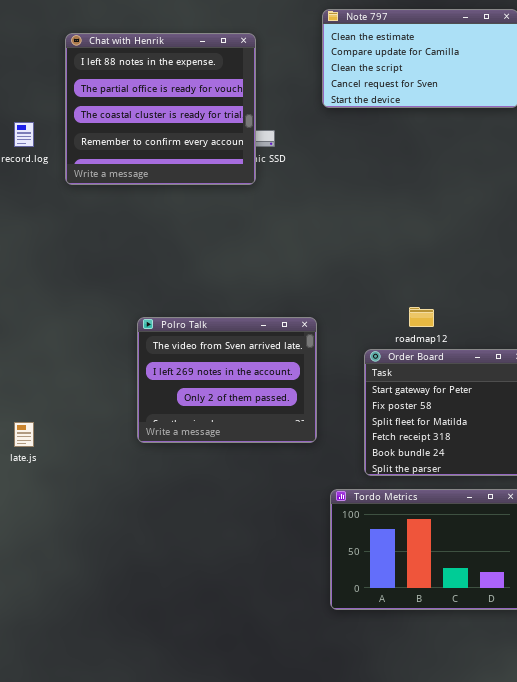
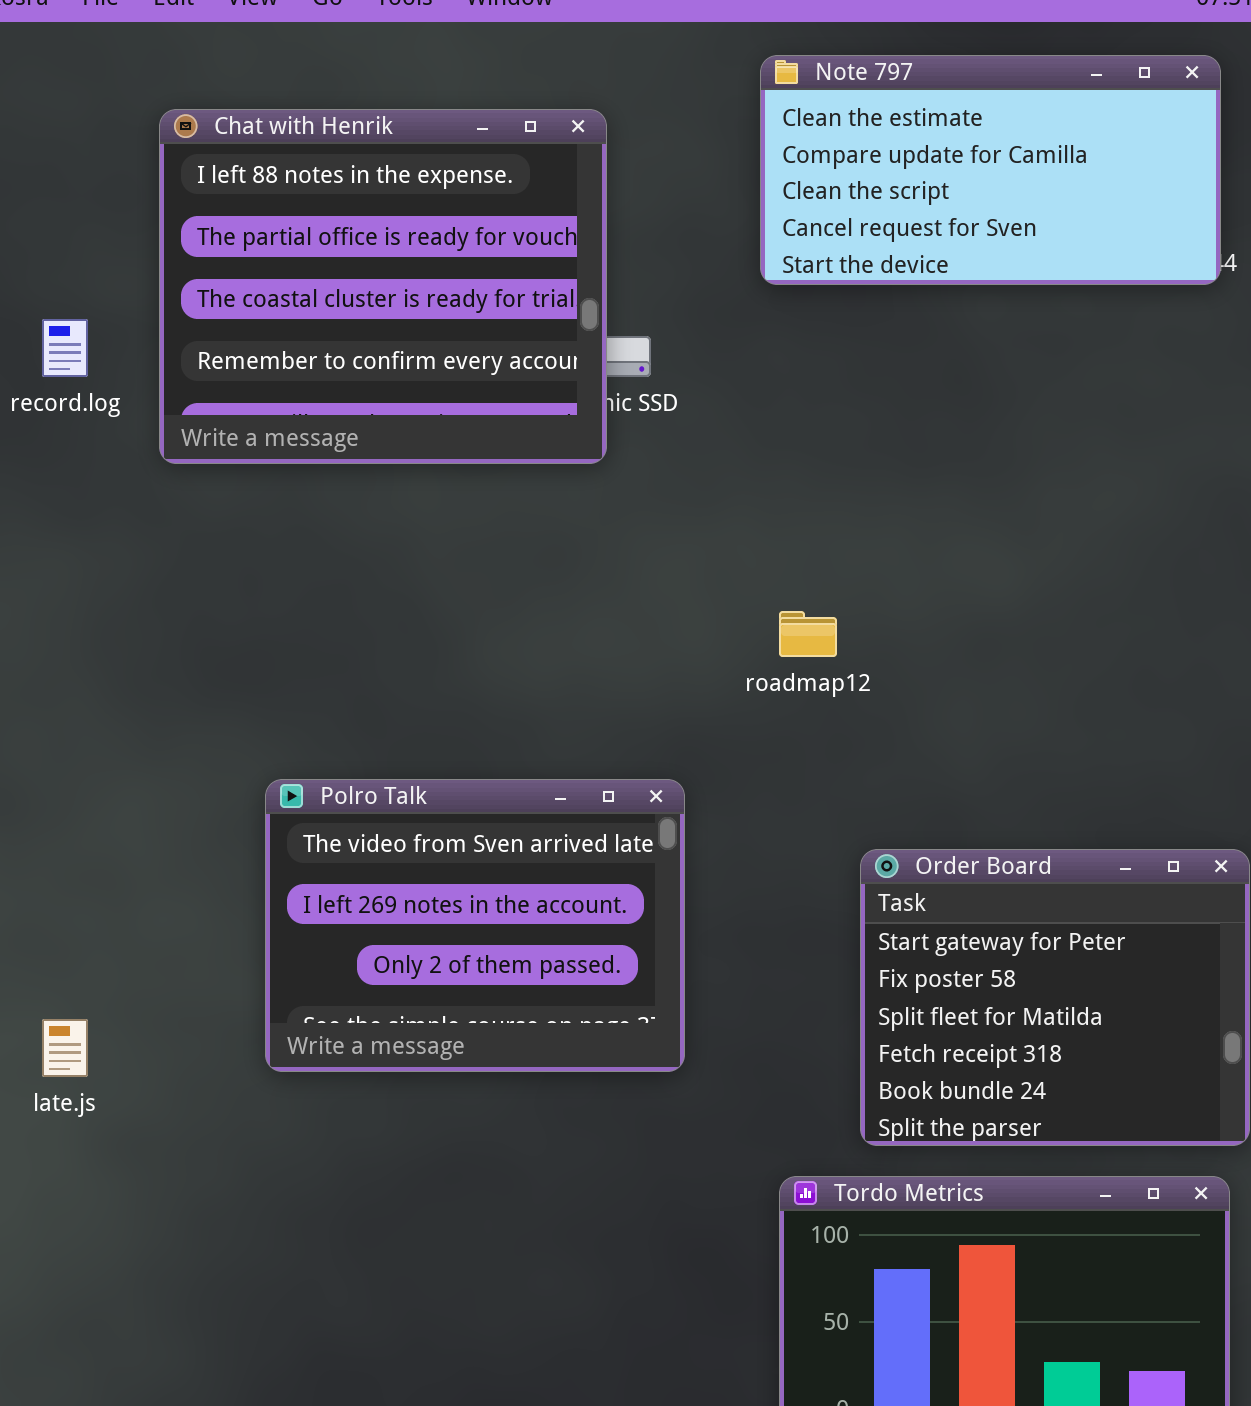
roadmap12: [409,307,434,327] -> [779,611,837,657], moved
Polro Talk: [137,317,317,443] -> [265,779,685,1072], moved

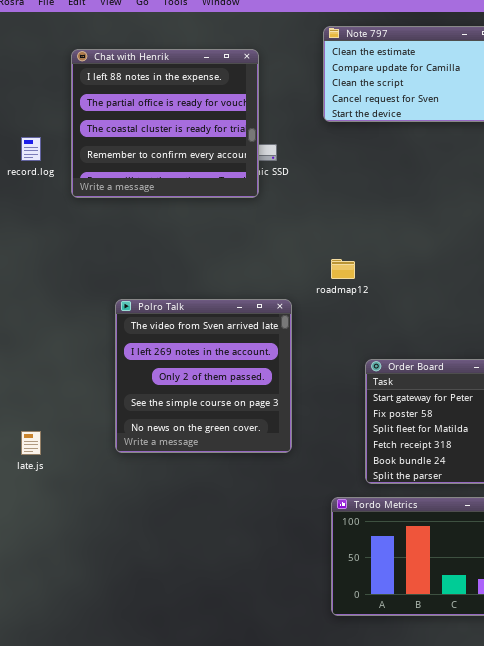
Polro Talk: [265,779,685,1072] -> [115,299,292,453], resized

